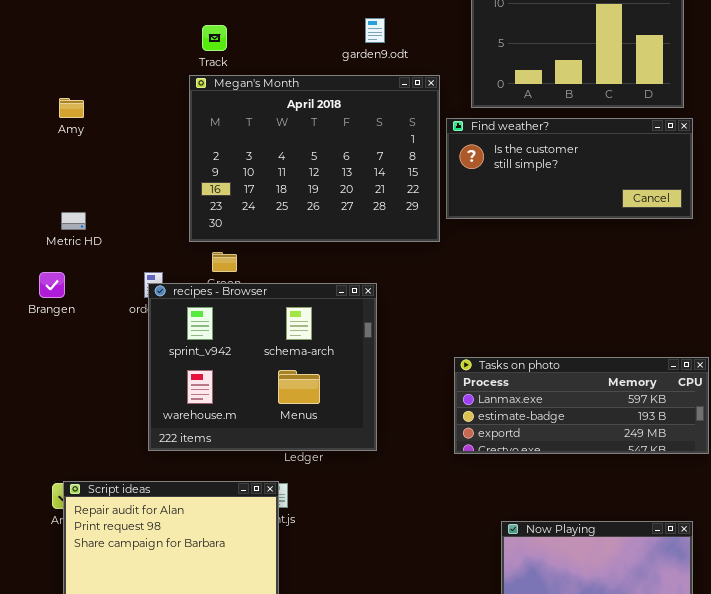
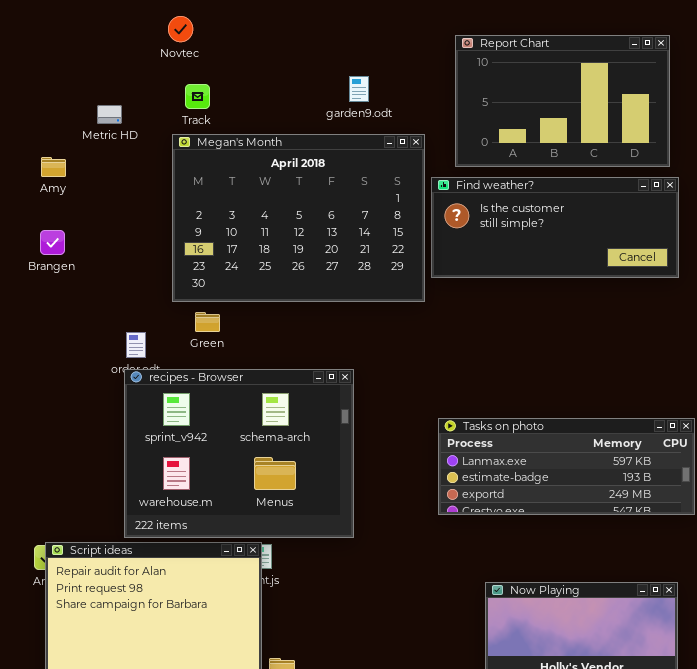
Metric HD: [61,212,86,230] -> [97,105,122,124], moved
Brangen: [39,272,65,298] -> [40,230,65,255], moved
recipes - Browser: [148,283,377,451] -> [124,369,354,538], moved

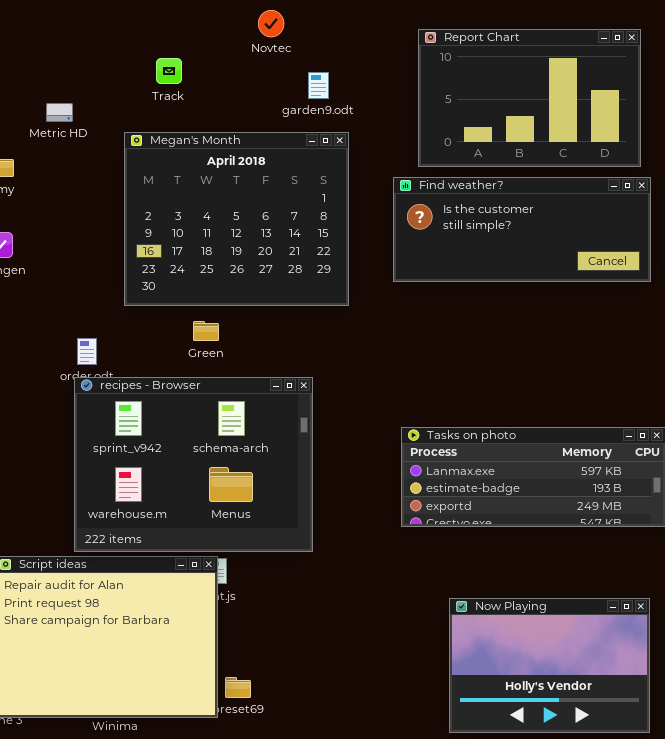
Novtec: [168,16,193,42] -> [258,10,284,37], moved
Track: [185,84,210,109] -> [156,58,182,84], moved
Megan's Month: [172,134,425,302] -> [124,132,349,306], resized
Green: [195,312,220,332] -> [193,321,219,341], moved

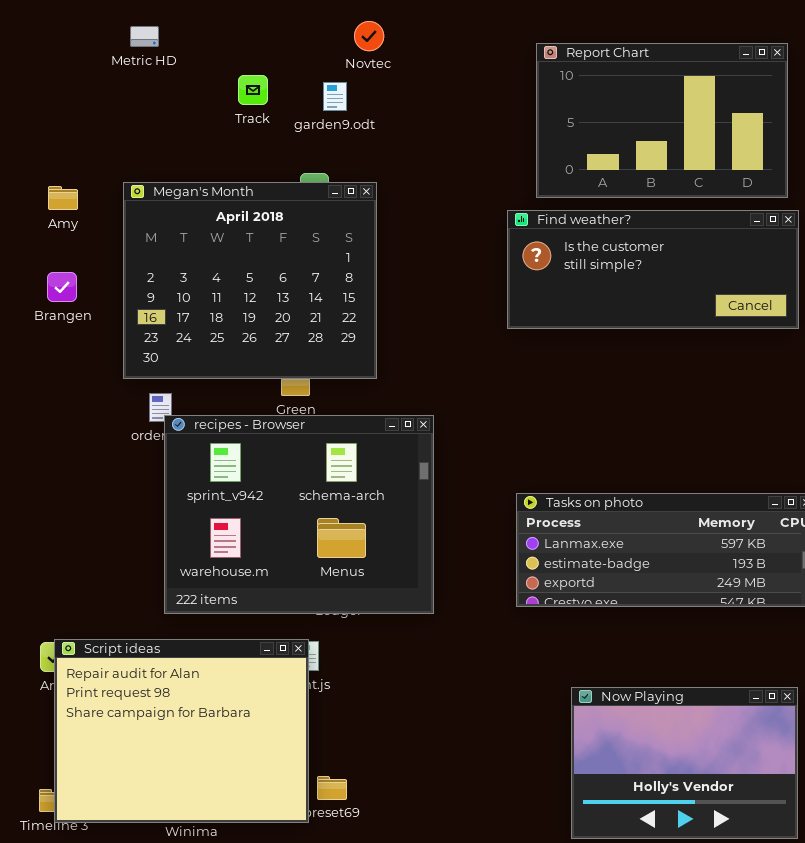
garden9.odt: [308,72,329,99] -> [323,82,347,111], moved
Metric HD: [46,103,73,122] -> [130,26,159,47], moved
Megan's Month: [124,132,349,306] -> [123,182,377,379], moved
recipes - Browser: [74,377,313,552] -> [164,415,434,614], moved

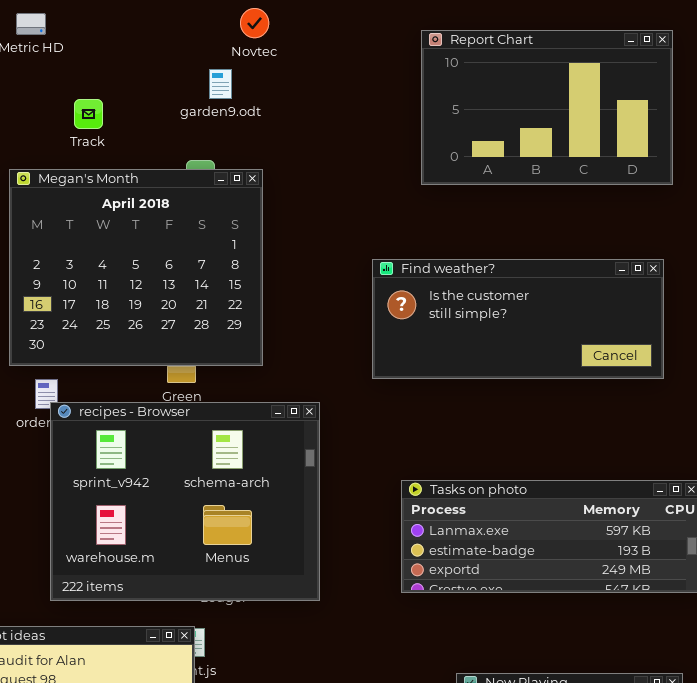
Track: [238,75,268,105] -> [74,99,103,129], moved
Find weather?: [507,210,799,329] -> [372,259,664,379], moved

